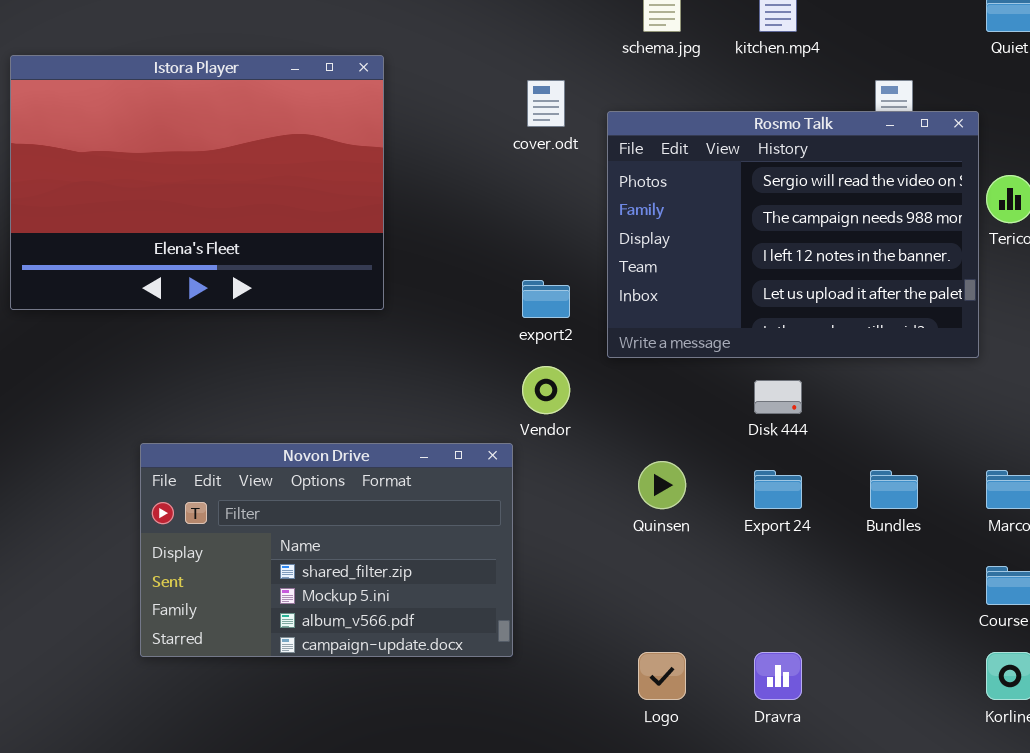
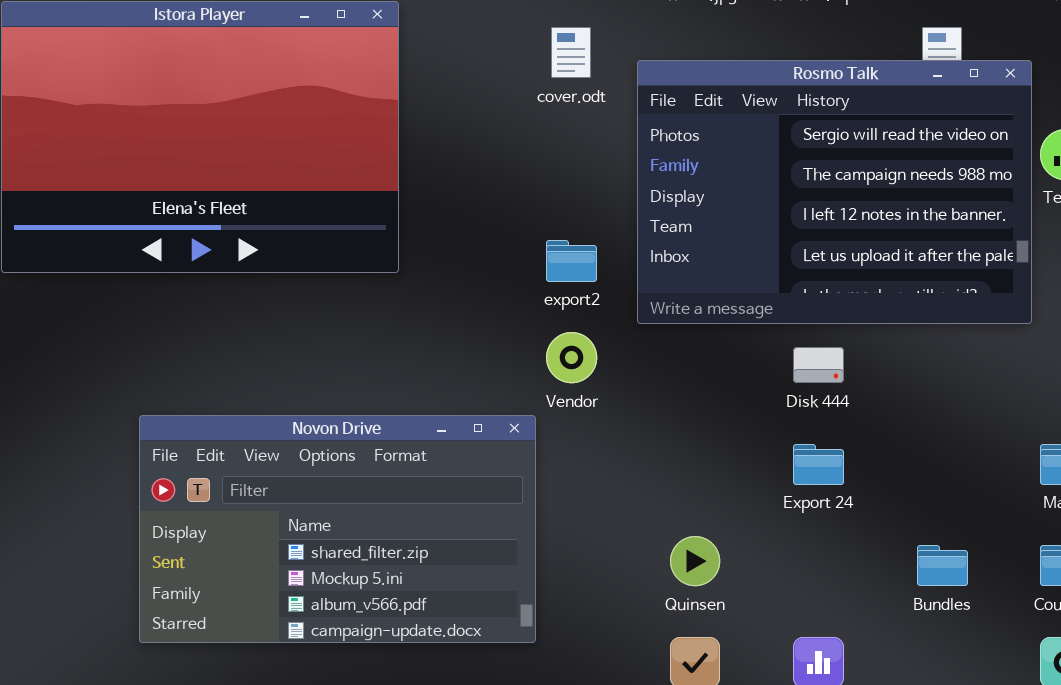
Quinsen: [638,461,686,509] -> [670,536,720,586], moved
Bundles: [870,470,918,509] -> [917,545,968,586], moved

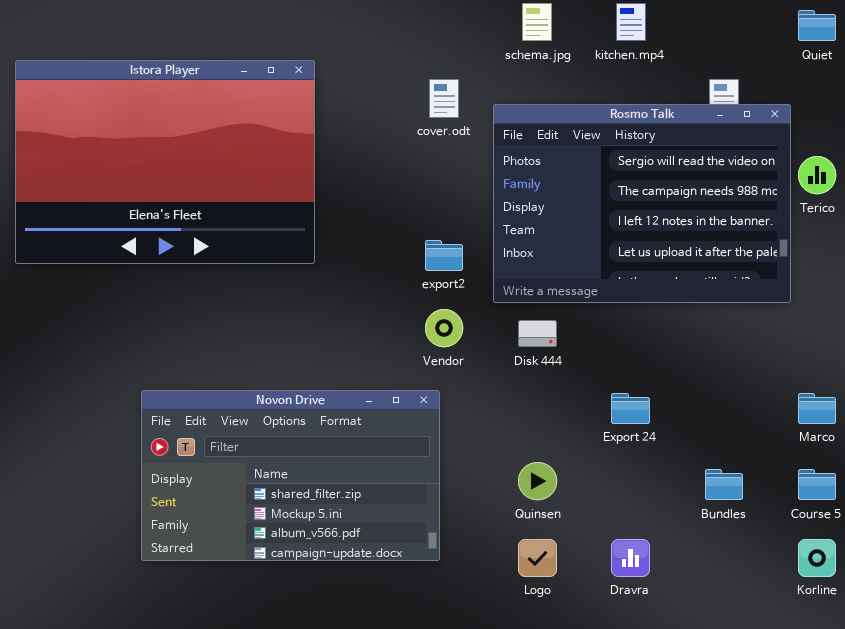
Disk 444: [793,347,844,383] -> [518,320,557,347], moved
Novon Drive: [139,415,536,643] -> [141,390,440,561], moved

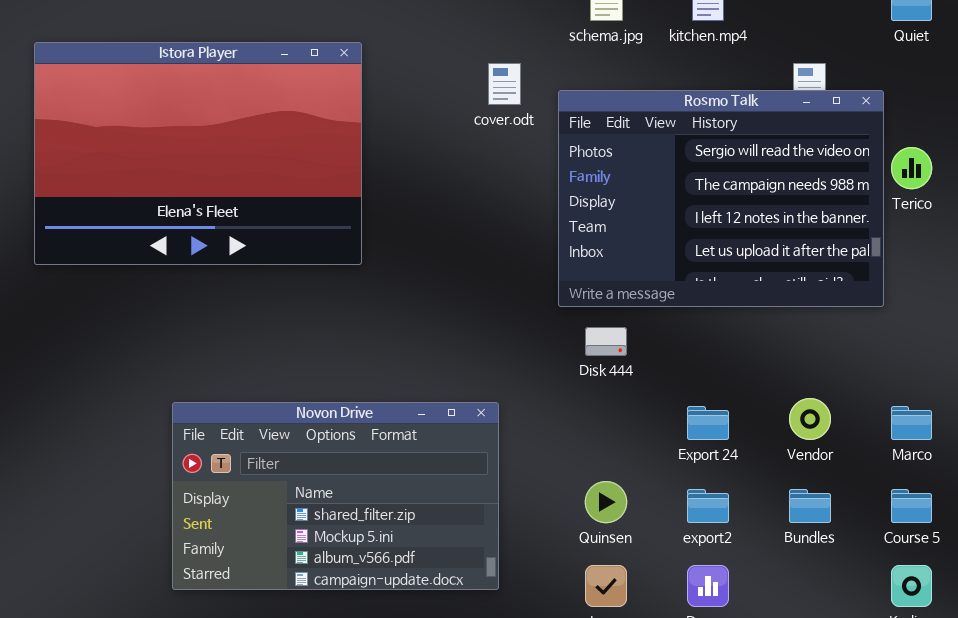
export2: [425,240,463,271] -> [687,489,729,523], moved
Vendor: [425,309,463,347] -> [789,398,831,440], moved

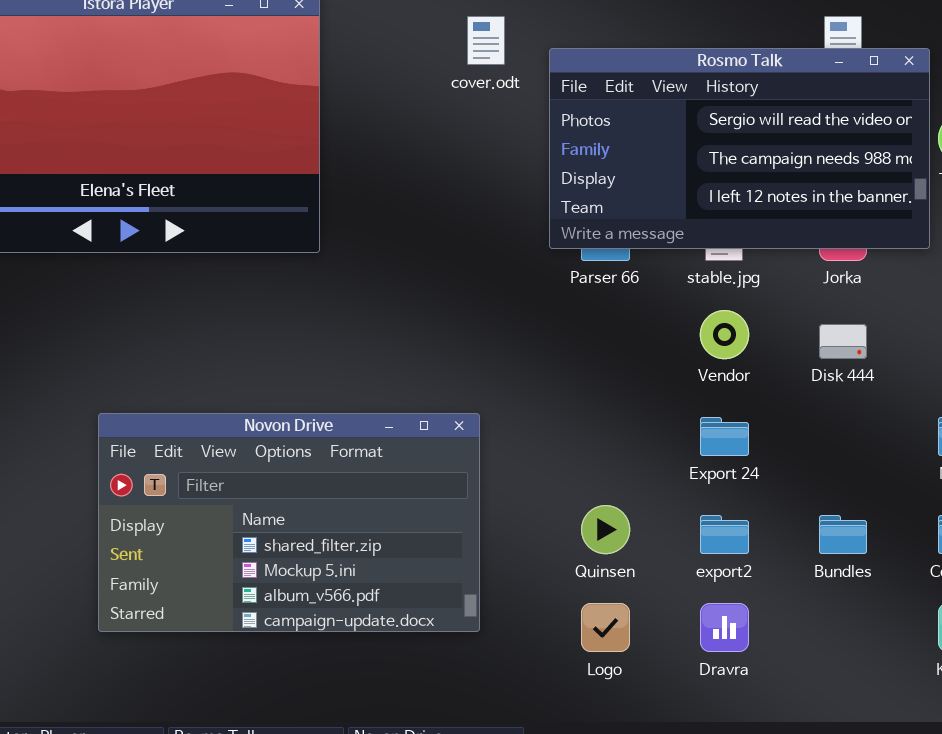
Rosmo Talk: [558,90,884,307] -> [549,48,930,249], resized
Disk 444: [585,327,627,356] -> [819,324,867,359], moved
Vendor: [789,398,831,440] -> [700,310,749,359], moved

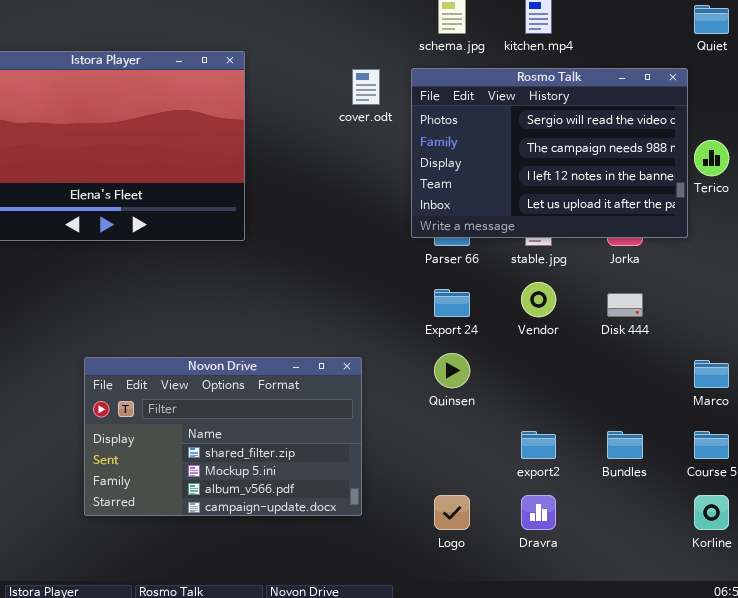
Rosmo Talk: [549,48,930,249] -> [411,68,688,238], resized
Export 24: [700,417,749,456] -> [434,289,470,317], moved
Quinsen: [581,505,630,554] -> [434,353,470,388], moved

